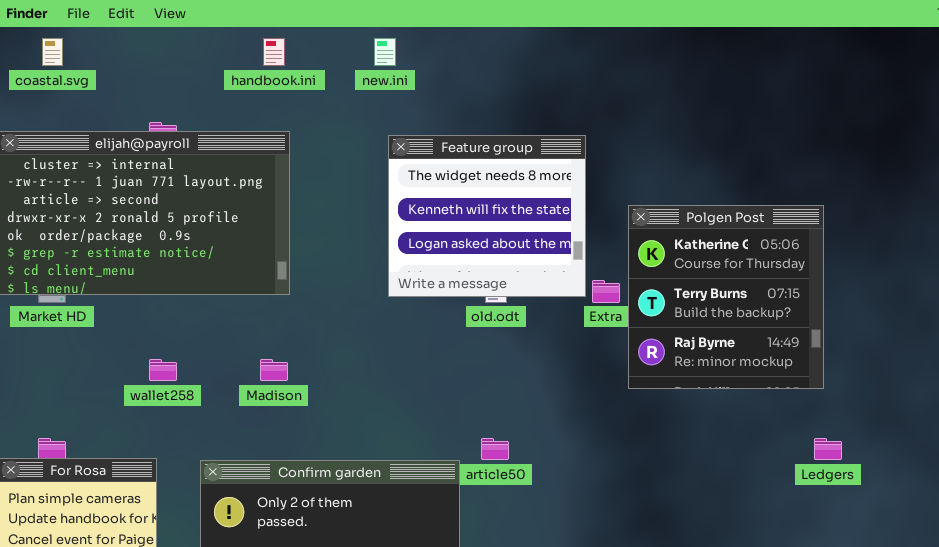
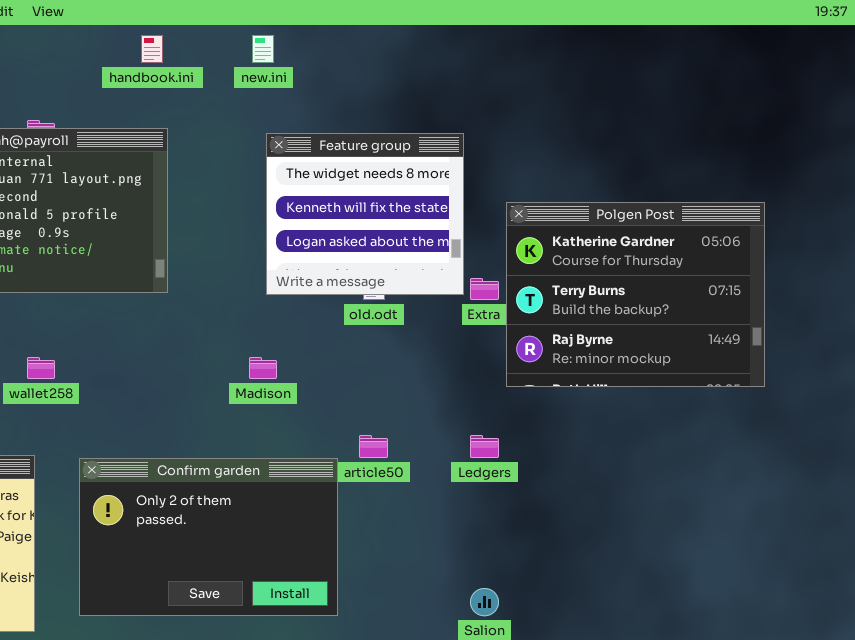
Polgen Post: [628,205,824,389] -> [506,202,765,387], resized
Madison: [260,359,288,381] -> [249,357,277,379], moved
Ledgers: [814,438,842,460] -> [470,435,499,458], moved

